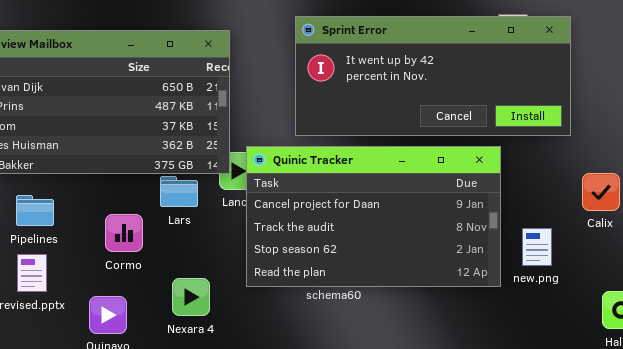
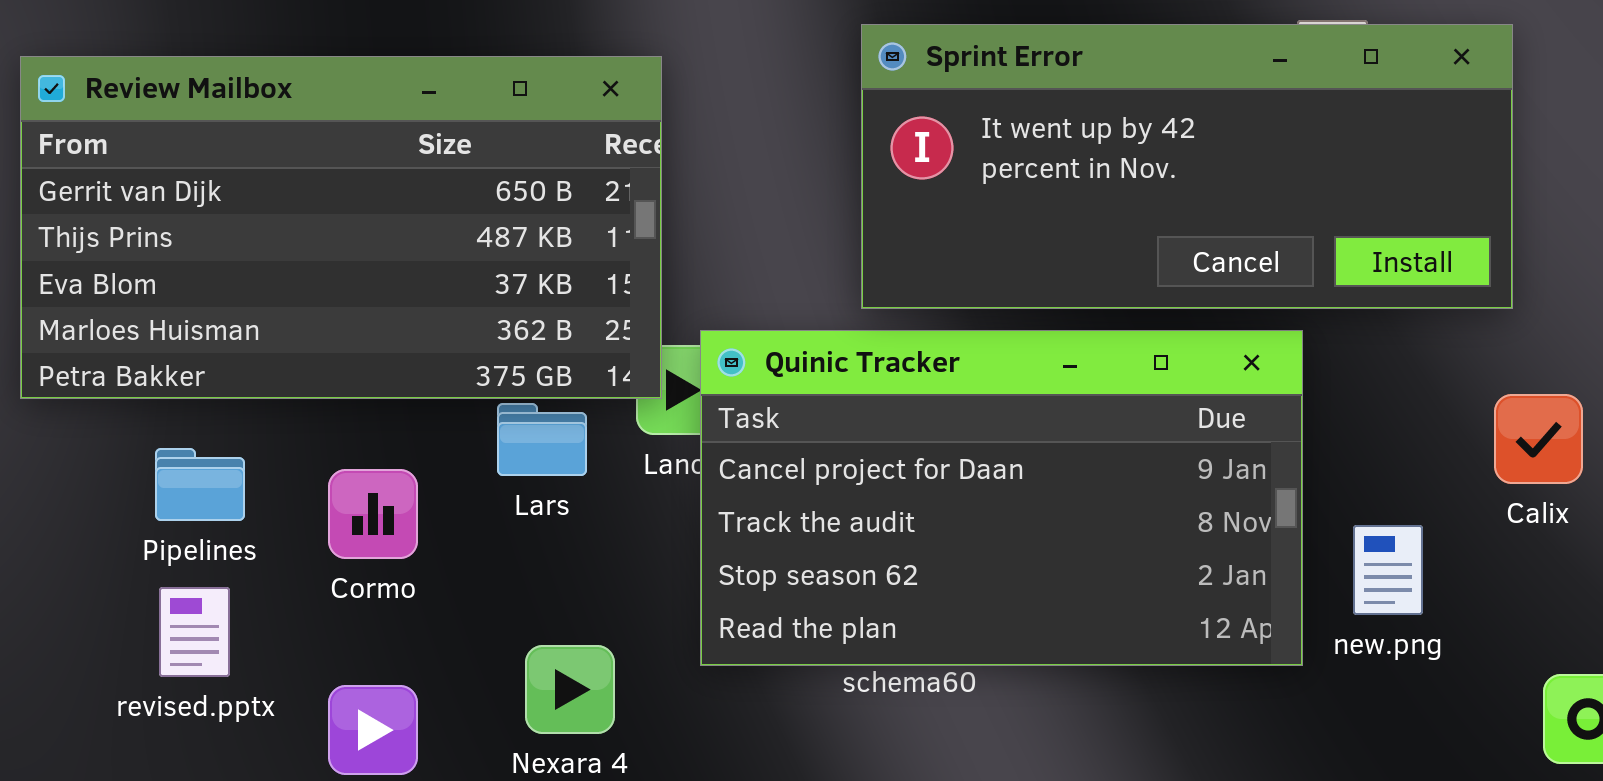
Sprint Error: [295,16,571,136] -> [861,24,1513,309], moved
Cormo: [105,214,143,252] -> [328,469,418,559], moved

